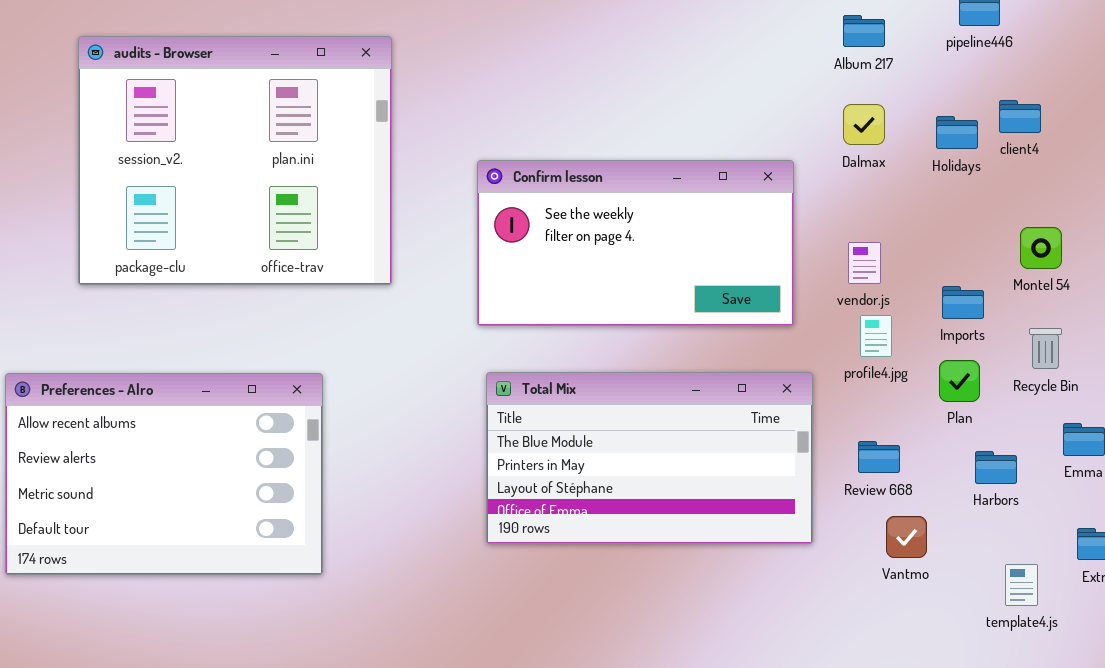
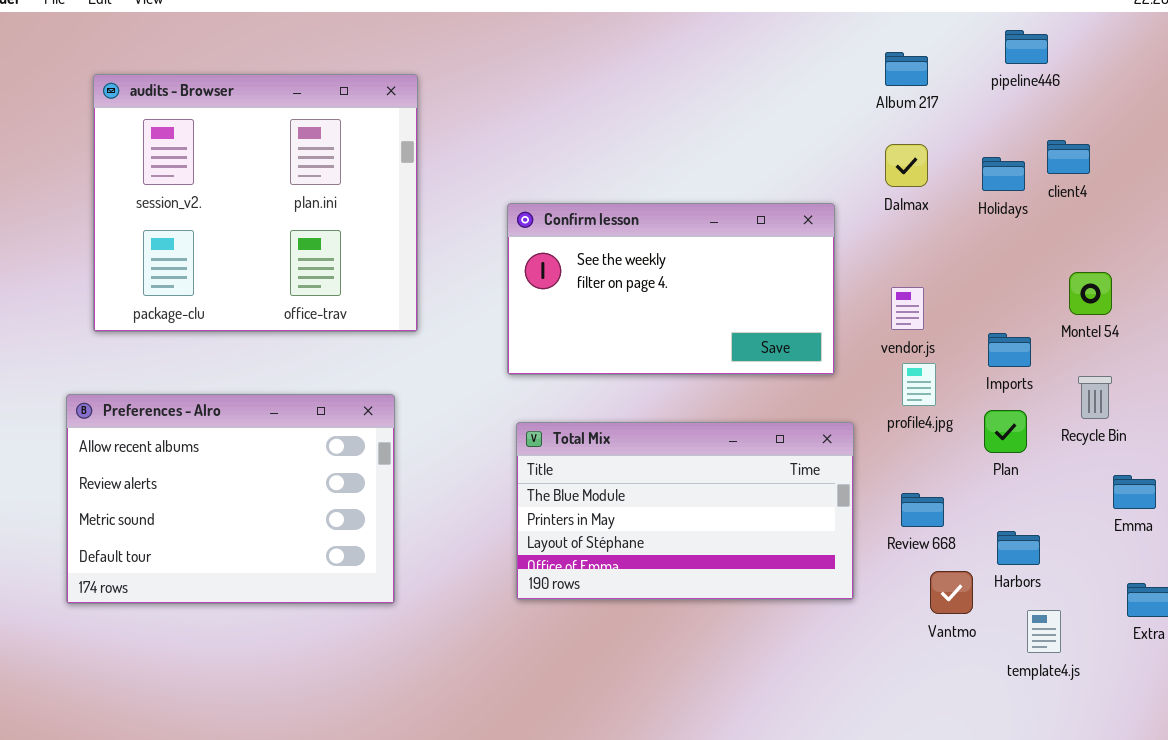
Preferences - Alro: [5,373,323,575] -> [66,394,395,604], moved
Harbors: [975,451,1017,484] -> [997,531,1040,565], moved
template4.js: [1005,564,1038,606] -> [1027,610,1061,653], moved

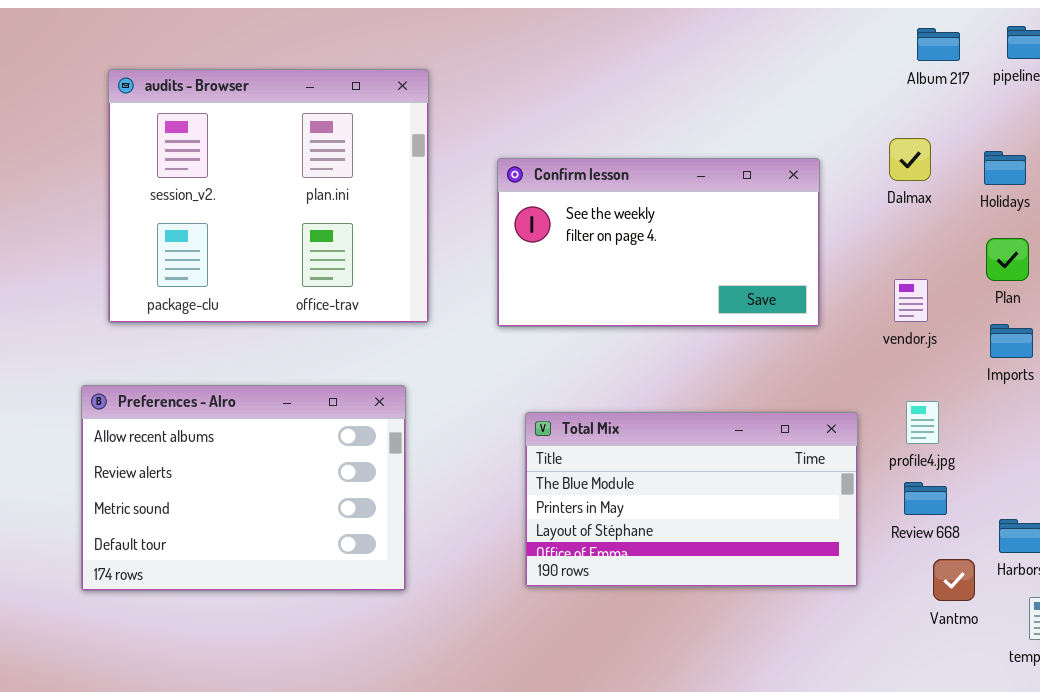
Album 217: [885,52,928,86] -> [917,28,960,61], moved
Confirm lesson: [507,203,835,375] -> [497,158,820,327], moved
profile4.jpg: [902,363,936,406] -> [906,401,939,444], moved
Plan: [984,410,1027,453] -> [986,238,1029,281], moved

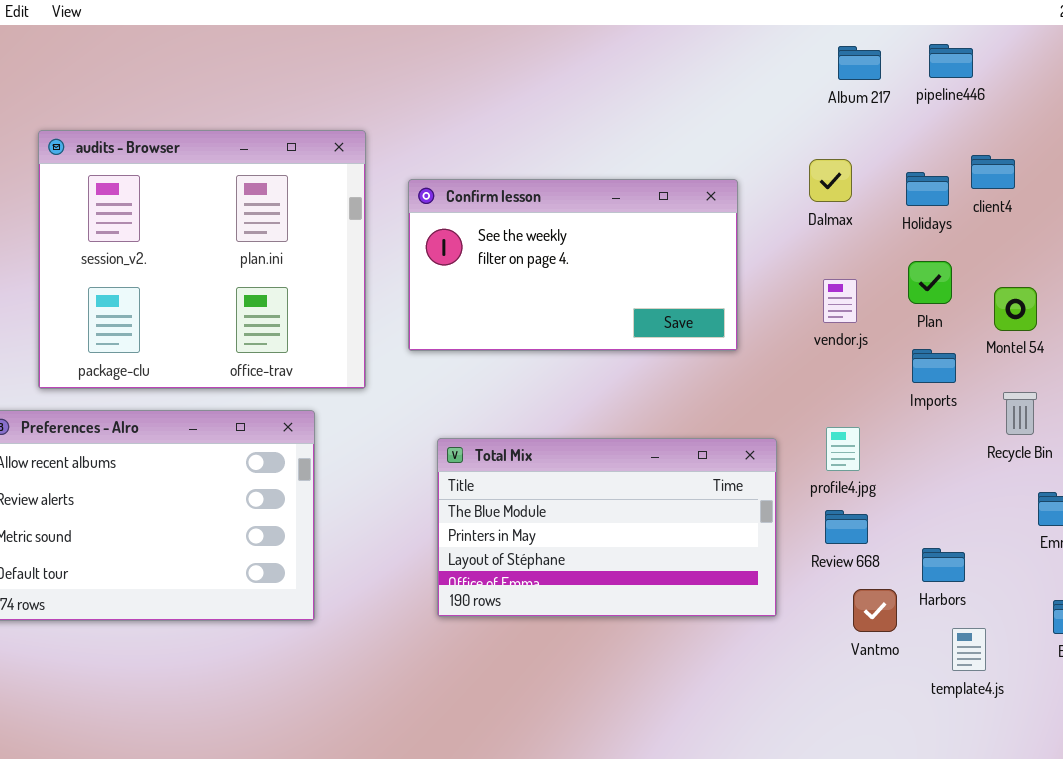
audits - Browser: [108,69,429,323] -> [38,130,366,389], moved
vendor.js: [894,279,928,322] -> [823,279,857,323], moved

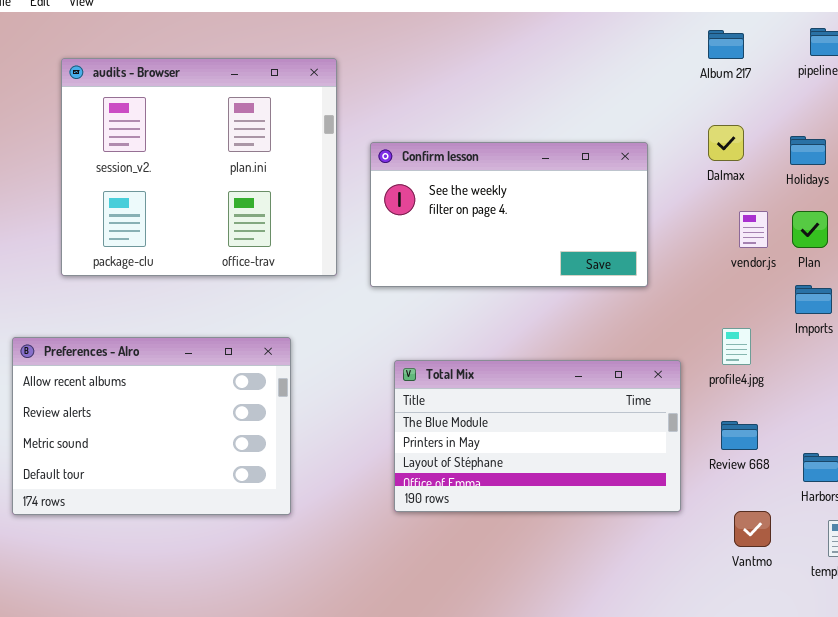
Album 217: [838,46,881,80] -> [708,30,744,59], moved
audits - Browser: [38,130,366,389] -> [61,58,337,276], moved
vendor.js: [823,279,857,323] -> [739,211,768,248], moved
profile4.jpg: [826,427,860,471] -> [722,328,751,365], moved
Vantmo: [853,589,897,632] -> [734,511,771,547], moved

